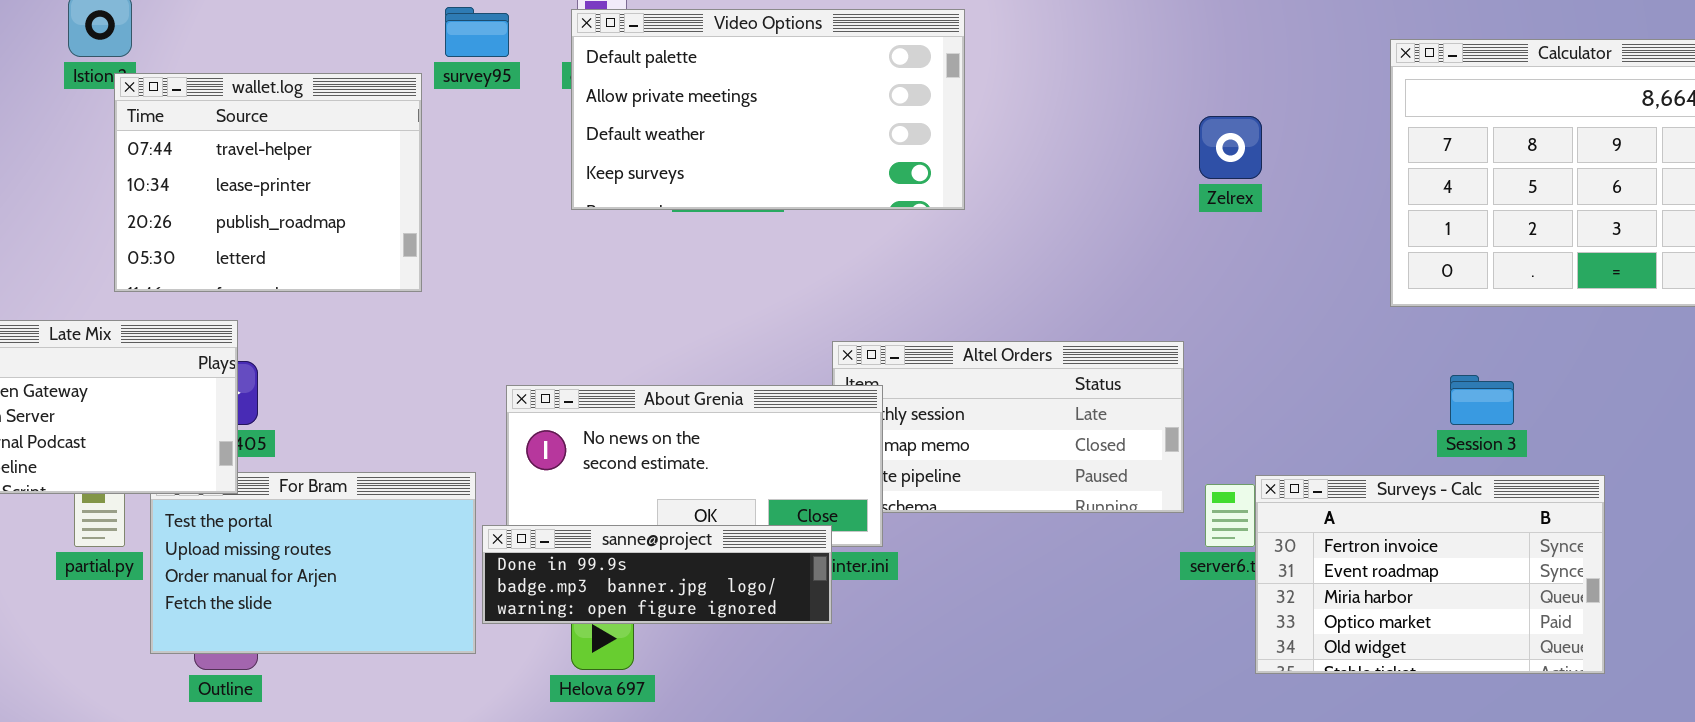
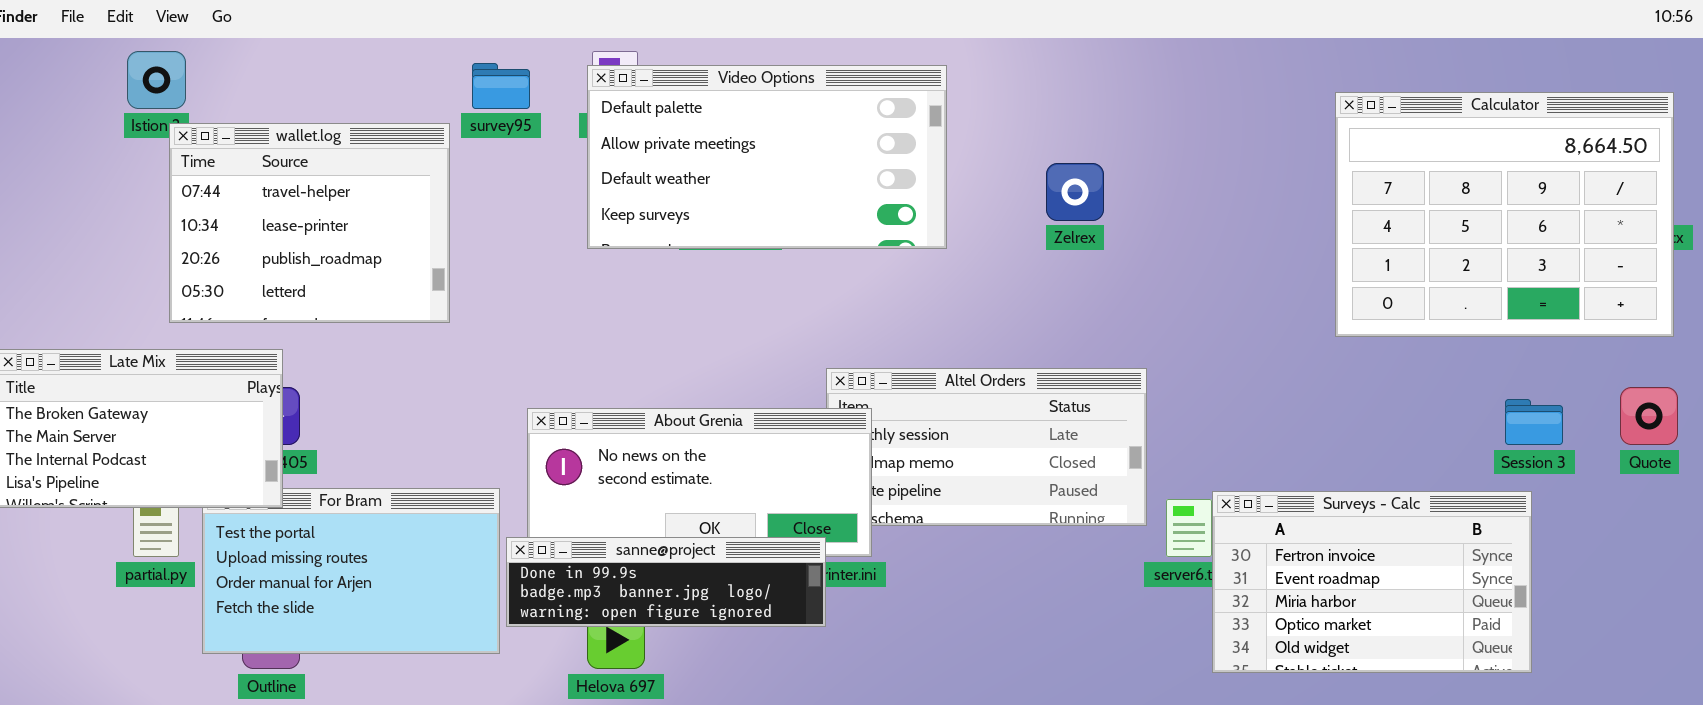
Zelrex: [1199,116,1262,179] -> [1046,163,1104,221], moved
Session 3: [1450,375,1514,425] -> [1505,399,1563,445], moved

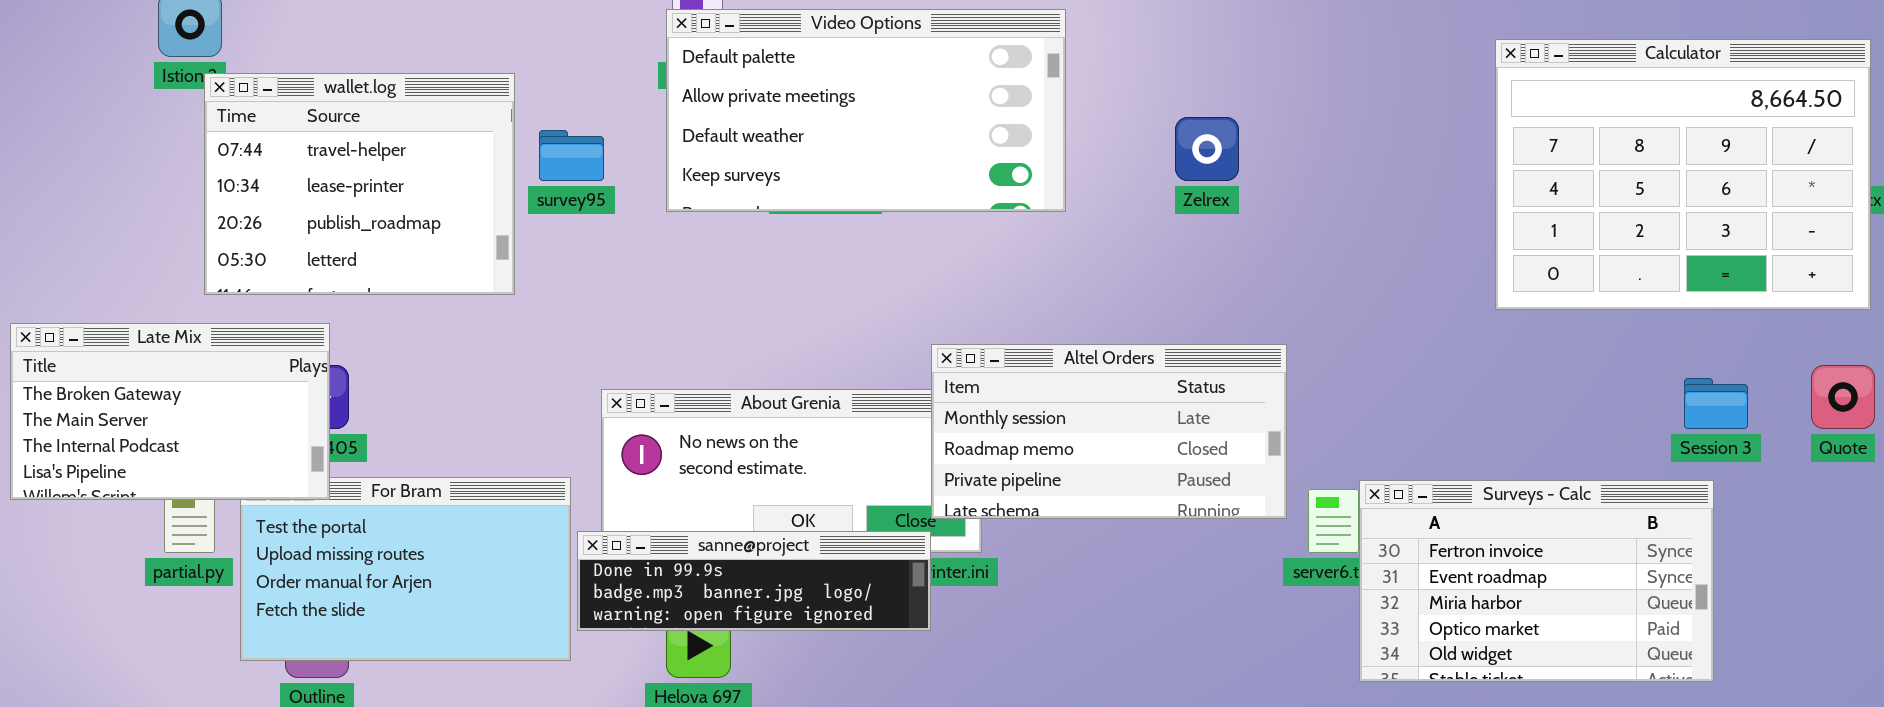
survey95: [472,63,530,109] -> [539,130,604,181], moved
Altel Orders: [826,368,1147,526] -> [931,344,1287,519], raised

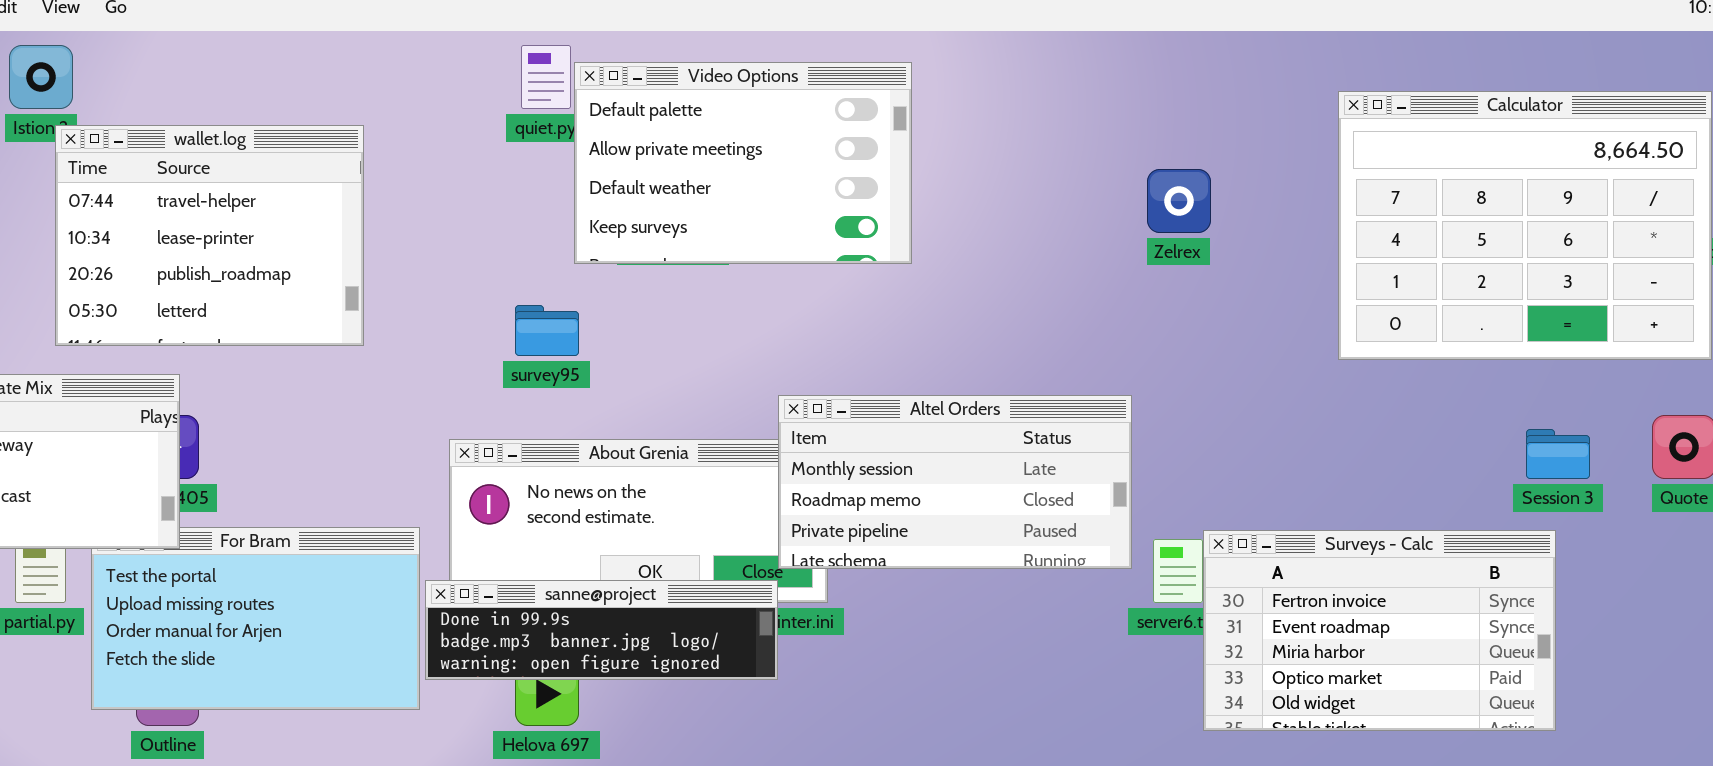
Video Options: [666,9,1066,212] -> [574,62,912,264], resized
Zelrex: [1175,117,1239,181] -> [1147,169,1211,233], moved
survey95: [539,130,604,181] -> [515,305,579,356], moved

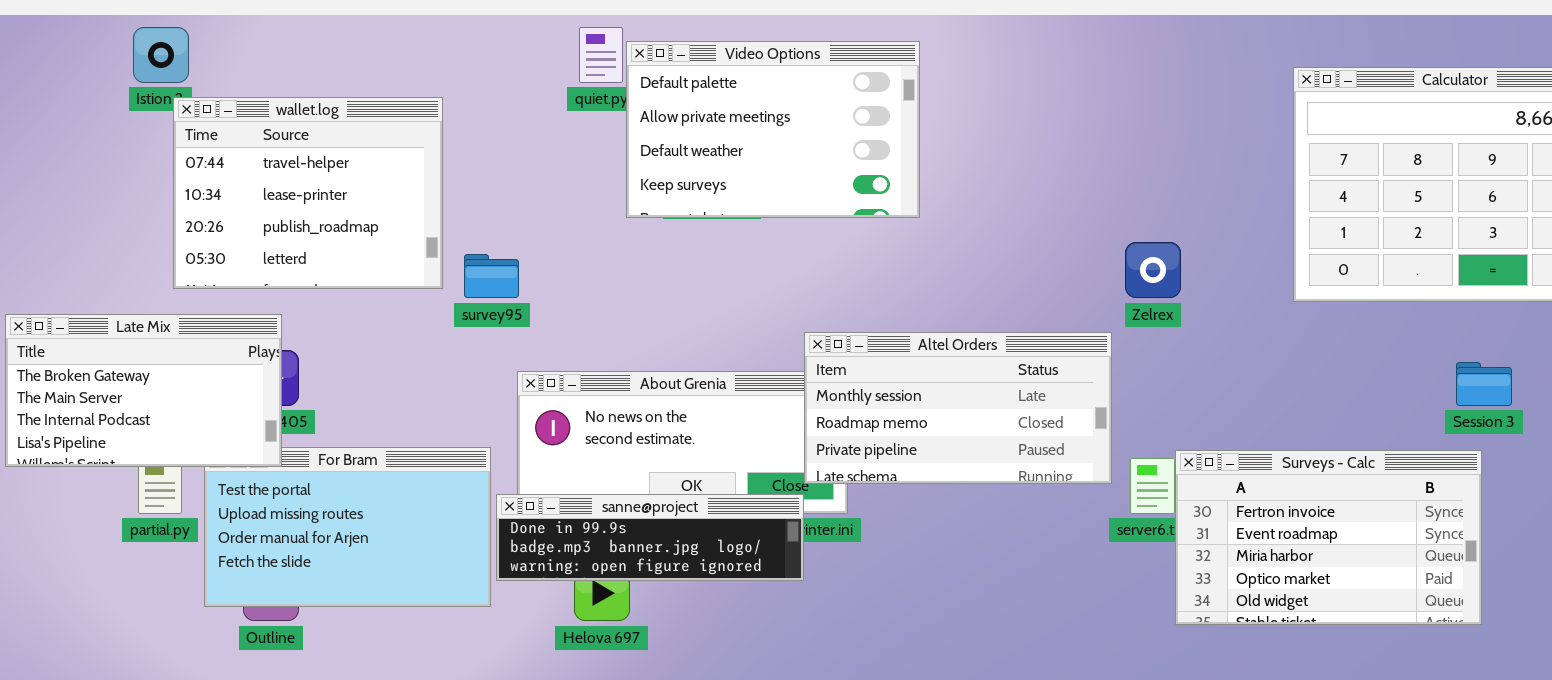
Zelrex: [1147,169,1211,233] -> [1125,242,1181,298], moved
survey95: [515,305,579,356] -> [464,254,519,298], moved

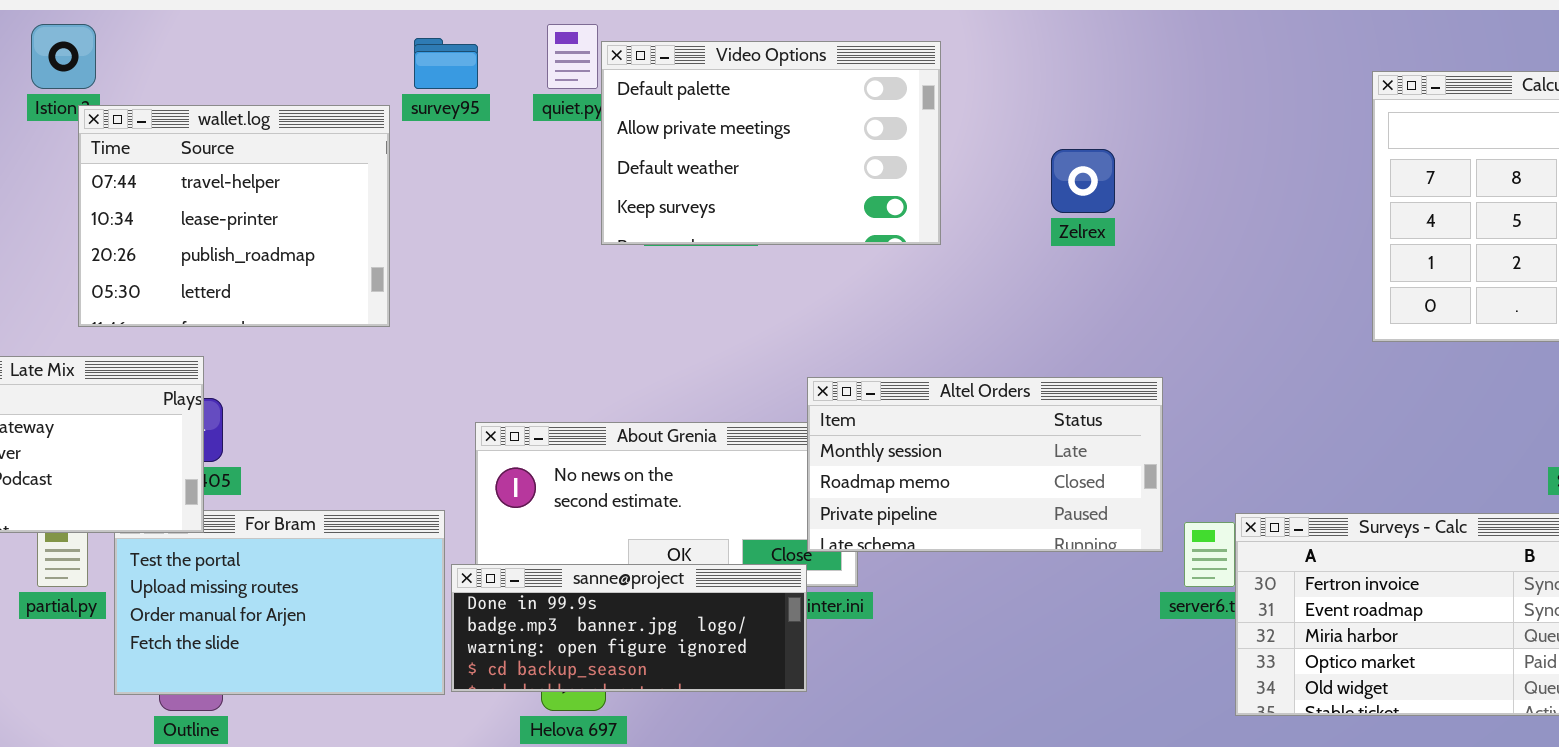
Zelrex: [1125,242,1181,298] -> [1051,149,1115,213], moved
survey95: [464,254,519,298] -> [414,38,478,89], moved
sanne@project: [496,494,804,581] -> [451,564,807,692], resized

